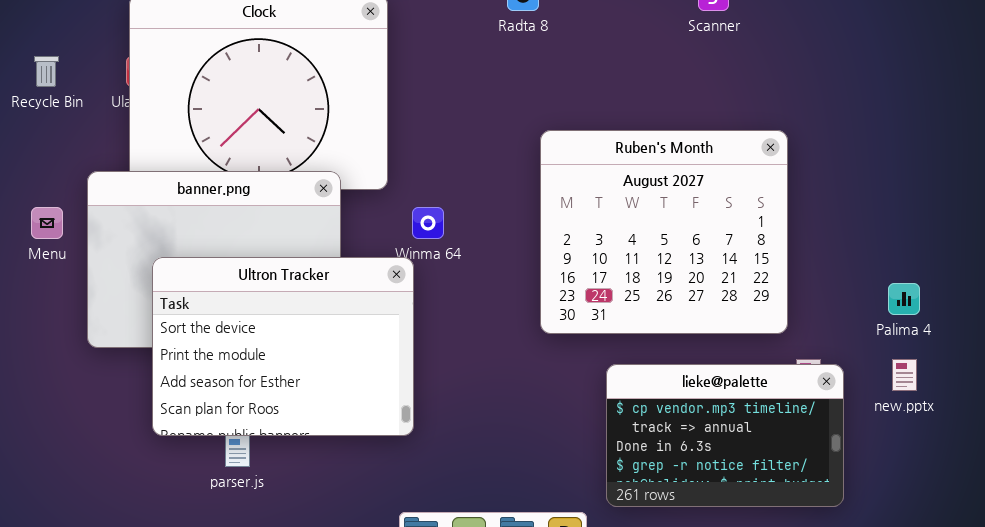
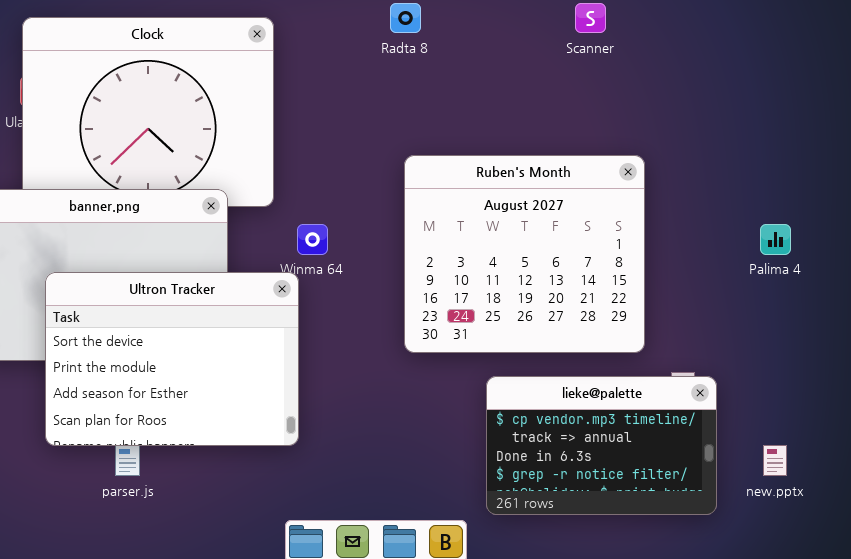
Ruben's Month: [540,130,788,334] -> [404,155,645,353], moved
Palima 4: [888,283,920,315] -> [760,224,791,255], moved
new.pptx: [892,359,917,391] -> [763,445,787,476], moved

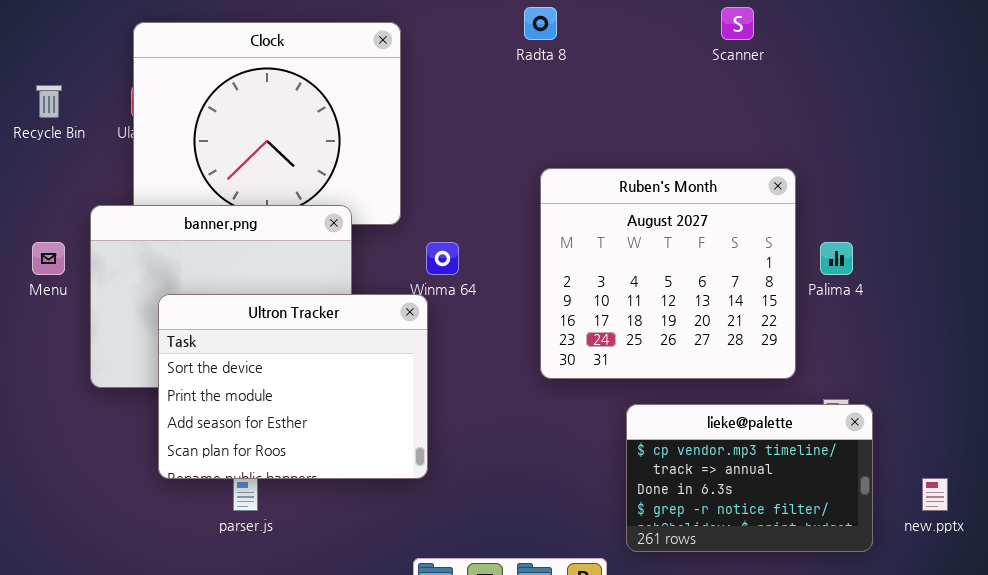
Palima 4: [760,224,791,255] -> [820,242,853,275], moved

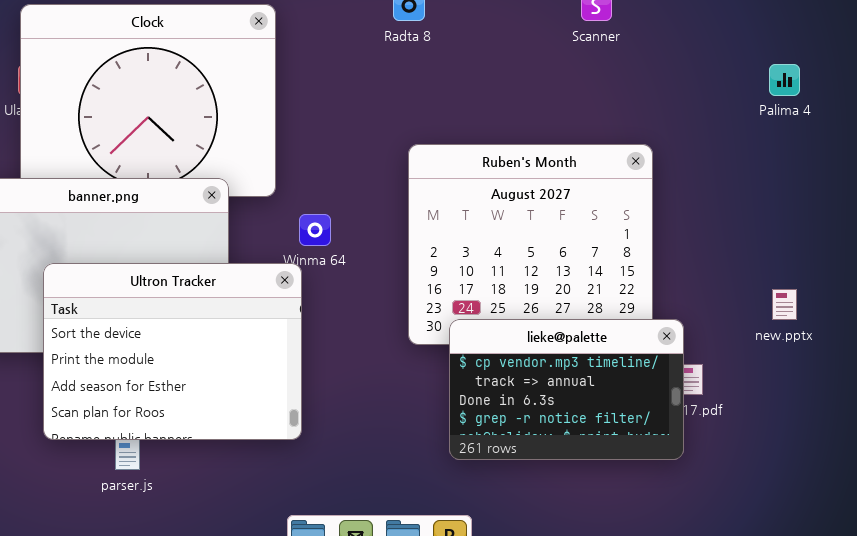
Palima 4: [820,242,853,275] -> [769,64,800,96], moved
lieke@palette: [626,404,873,552] -> [449,319,684,460], moved
new.pptx: [922,478,948,511] -> [772,289,797,320], moved

